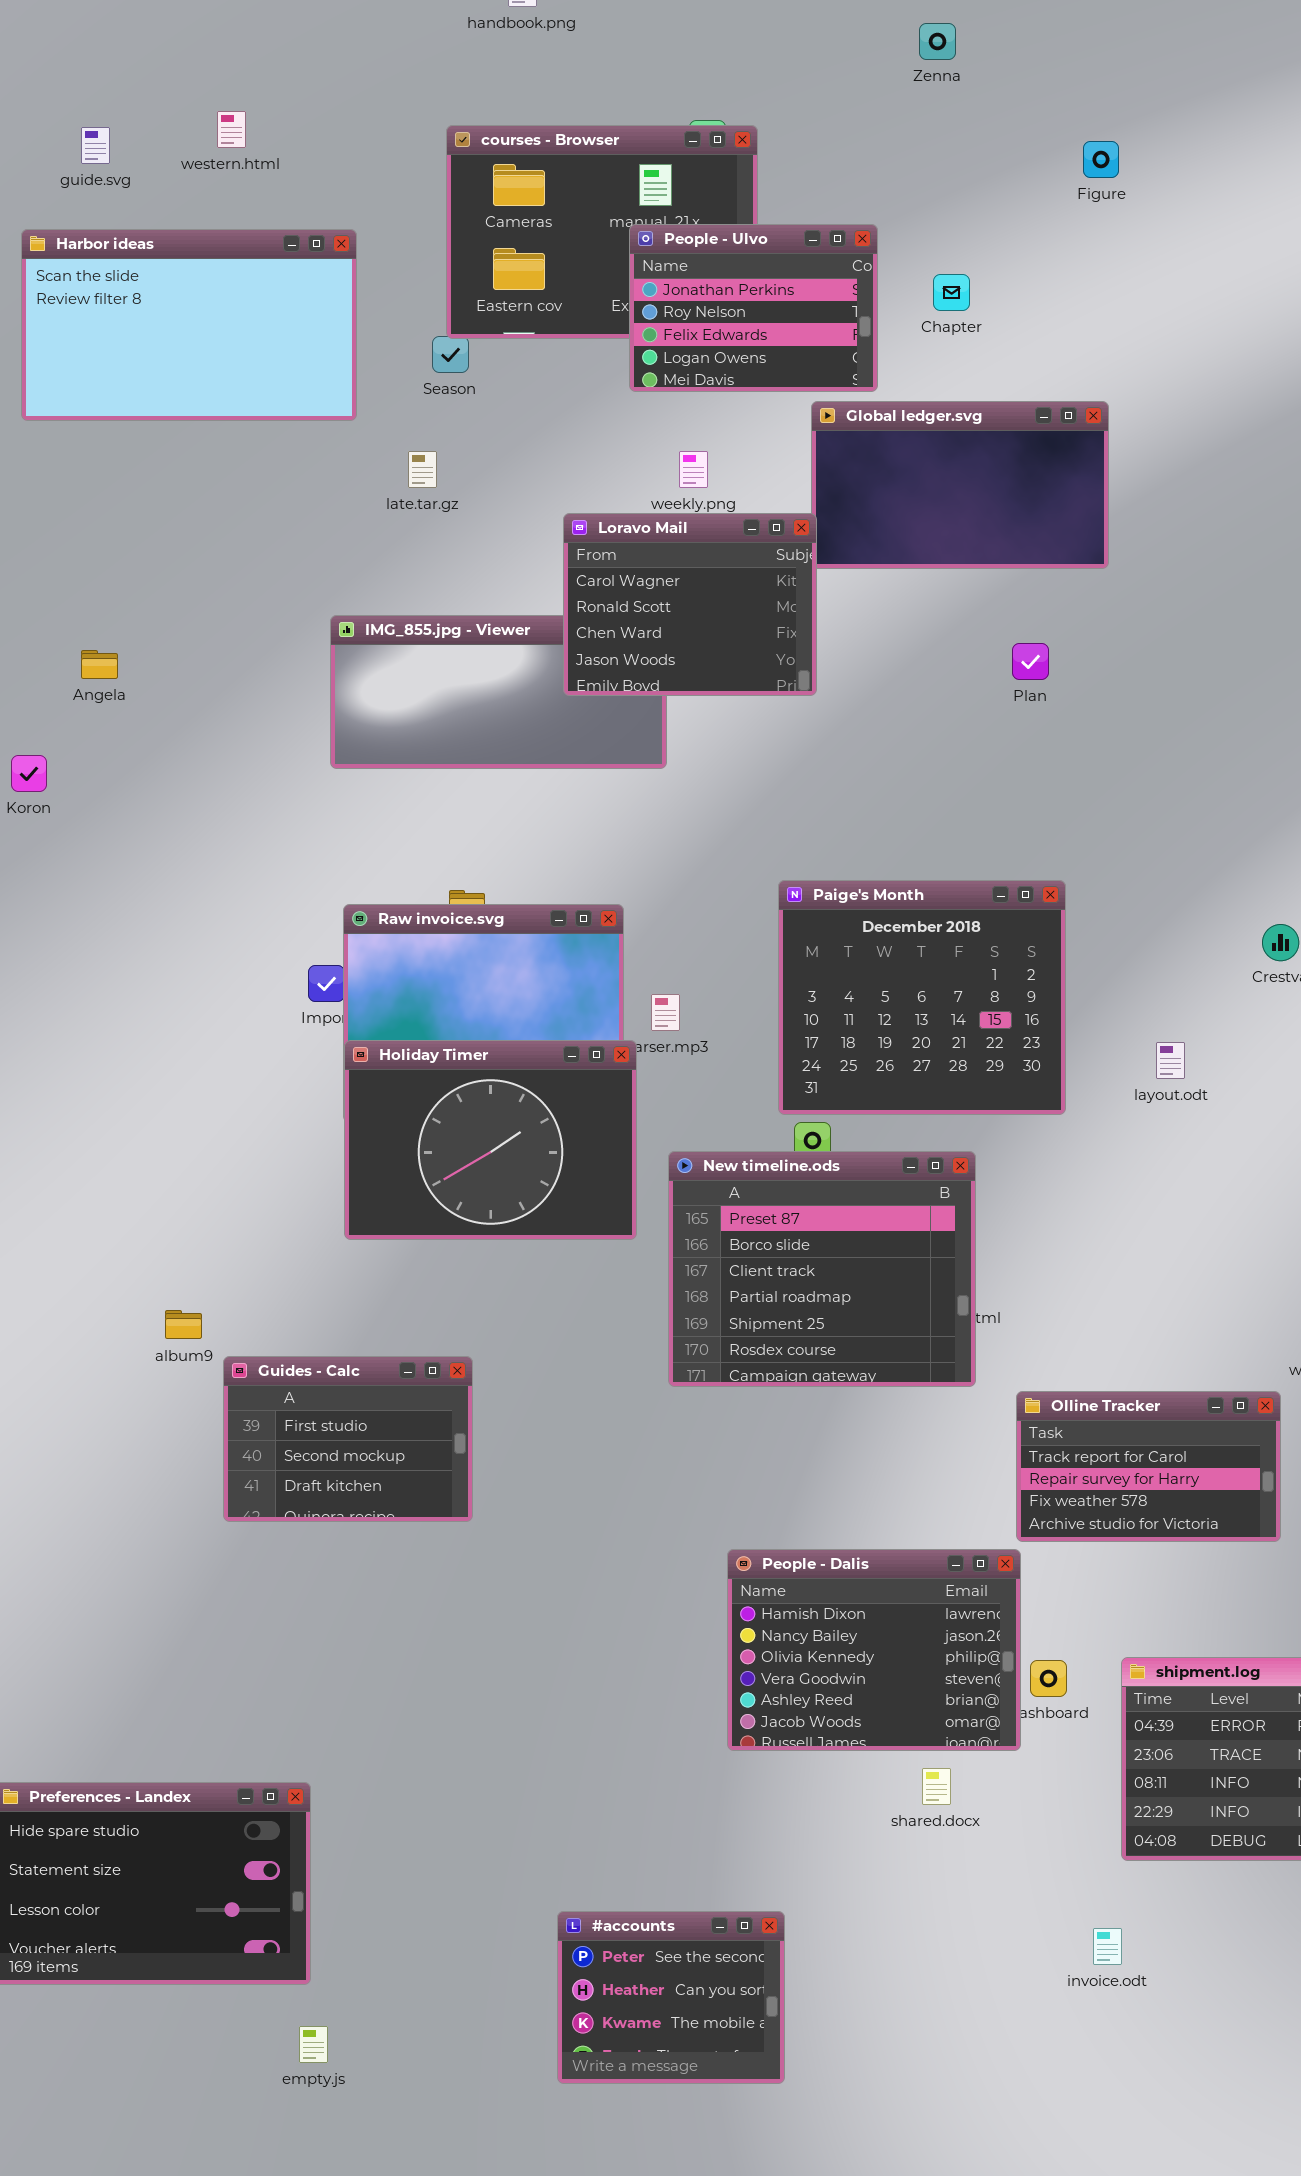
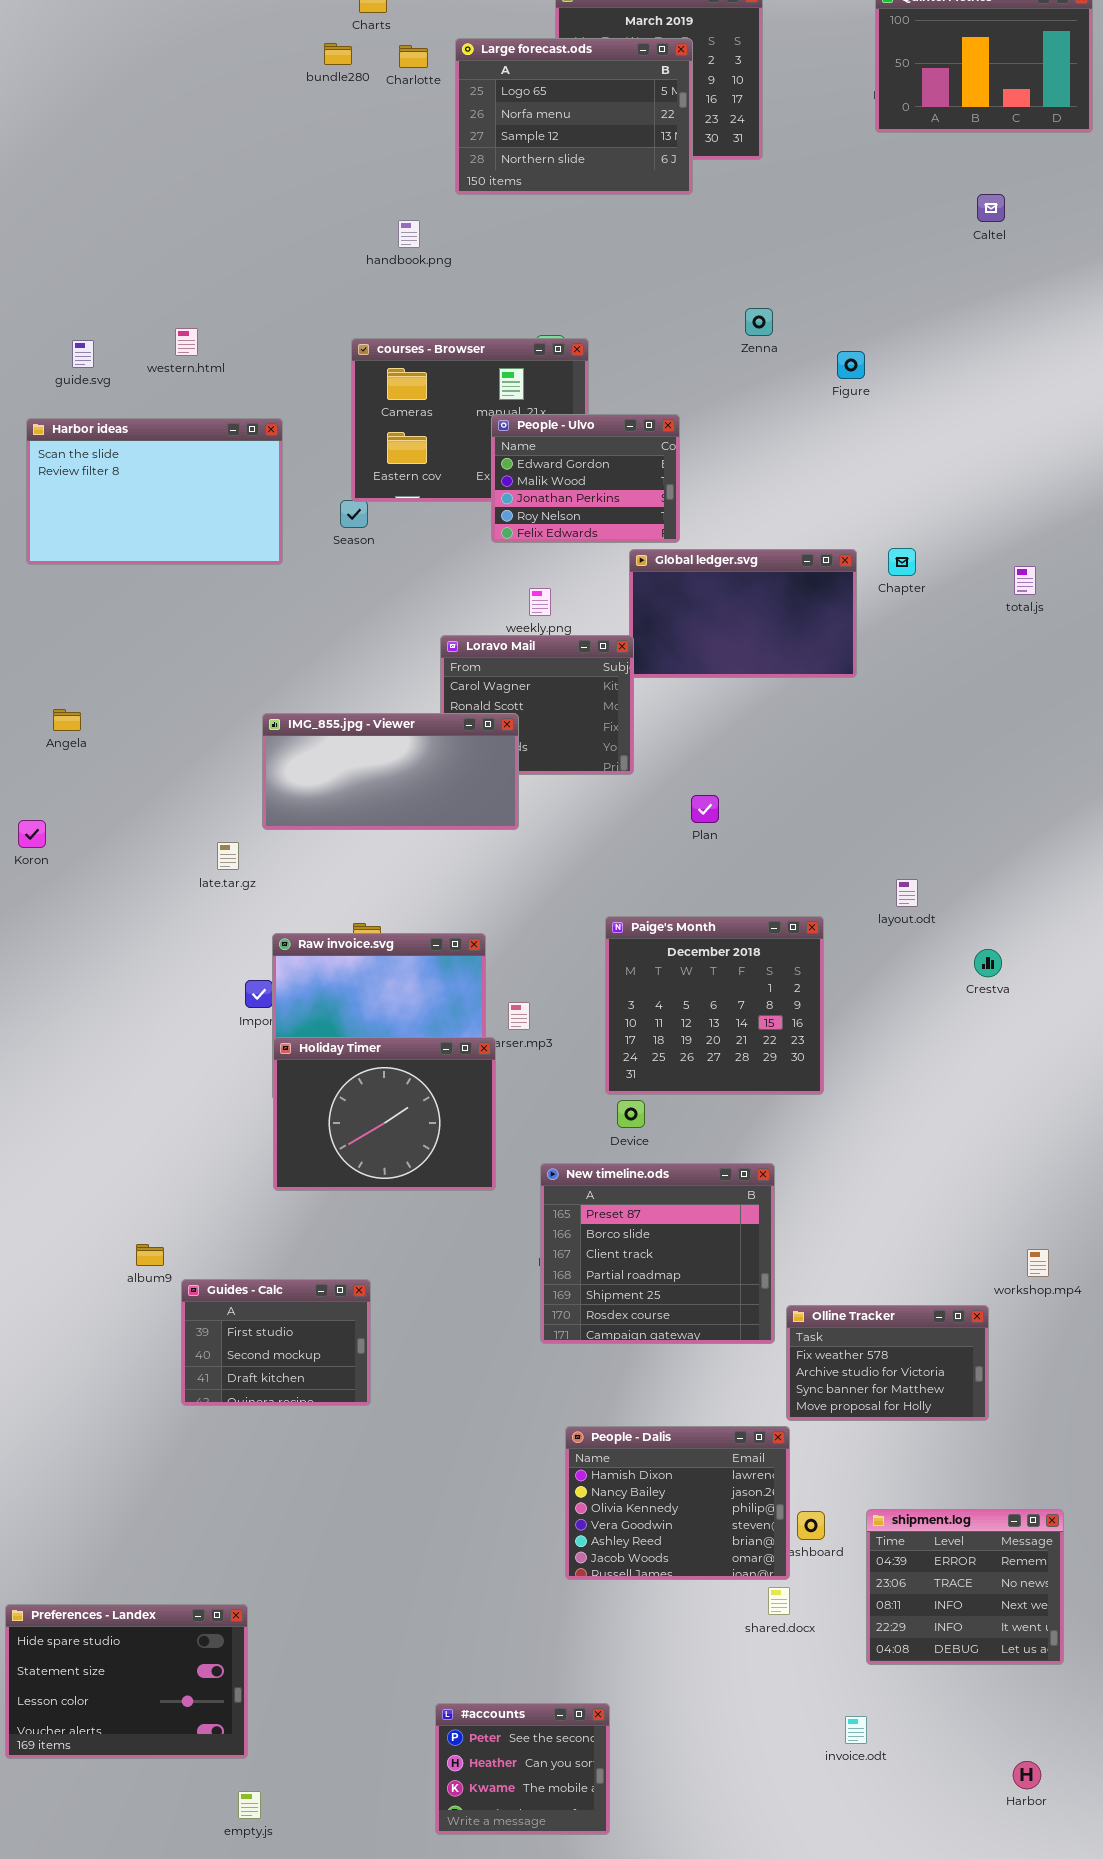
Zenna: [919,23,956,60] -> [745,308,773,336], moved
People - Ulvo: [629,224,878,392] -> [491,414,680,543], scrolled up 2 rows
Chapter: [933,274,970,311] -> [888,548,916,576], moved
late.tar.gz: [408,451,437,488] -> [217,842,239,870], moved
IMG_855.jpg - Viewer: [330,615,667,769] -> [262,713,519,830], raised
Plan: [1012,643,1049,680] -> [691,795,719,823], moved
Angela: [81,650,118,679] -> [53,709,81,731], moved
layout.odt: [1156,1042,1185,1079] -> [896,879,918,907], moved
New timeline.ods: [668,1151,976,1387] -> [540,1163,775,1344], moved
Olline Tracker: [1016,1391,1281,1542] -> [786,1305,989,1421], scrolled down 2 rows
shared.docx: [922,1768,951,1805] -> [768,1587,790,1615], moved

